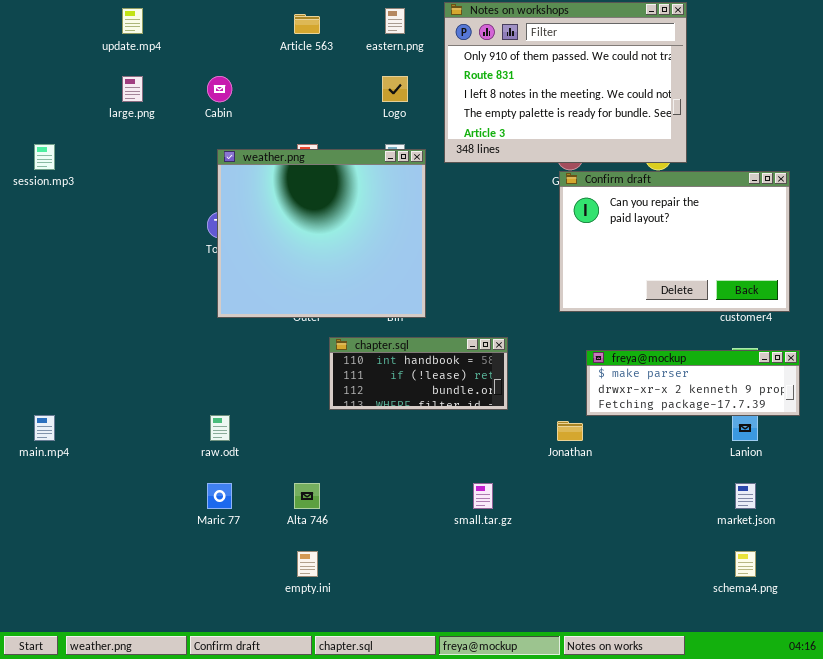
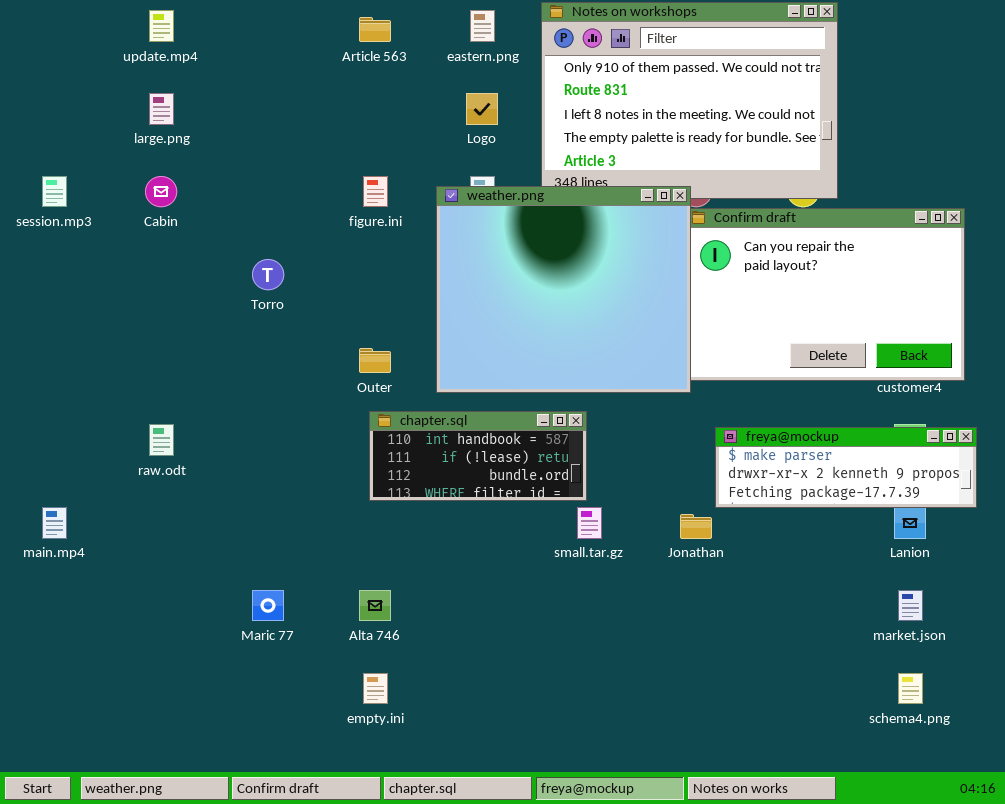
Cabin: [207,76,232,102] -> [145,176,177,207], moved
weather.png: [217,149,426,318] -> [436,186,691,393], moved
chapter.sql: [329,337,508,410] -> [369,411,587,501], moved
raw.odt: [210,415,230,441] -> [149,424,174,456], moved
small.tar.gz: [473,483,493,509] -> [577,507,602,539], moved

